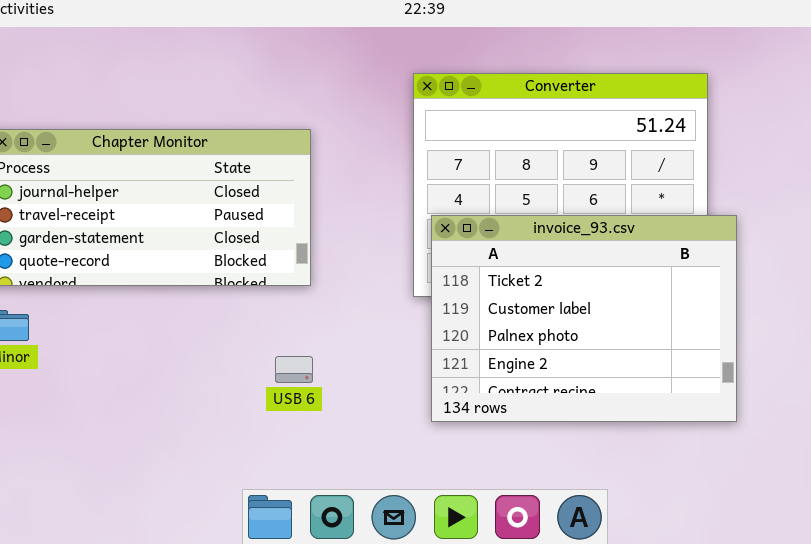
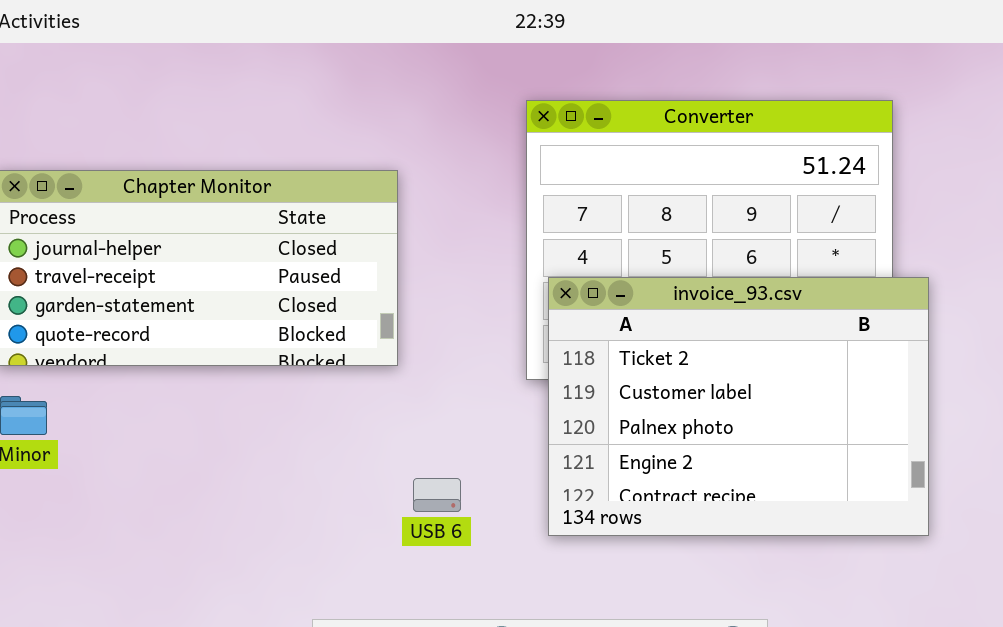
USB 6: [275,356,313,383] -> [413,478,461,512], moved

